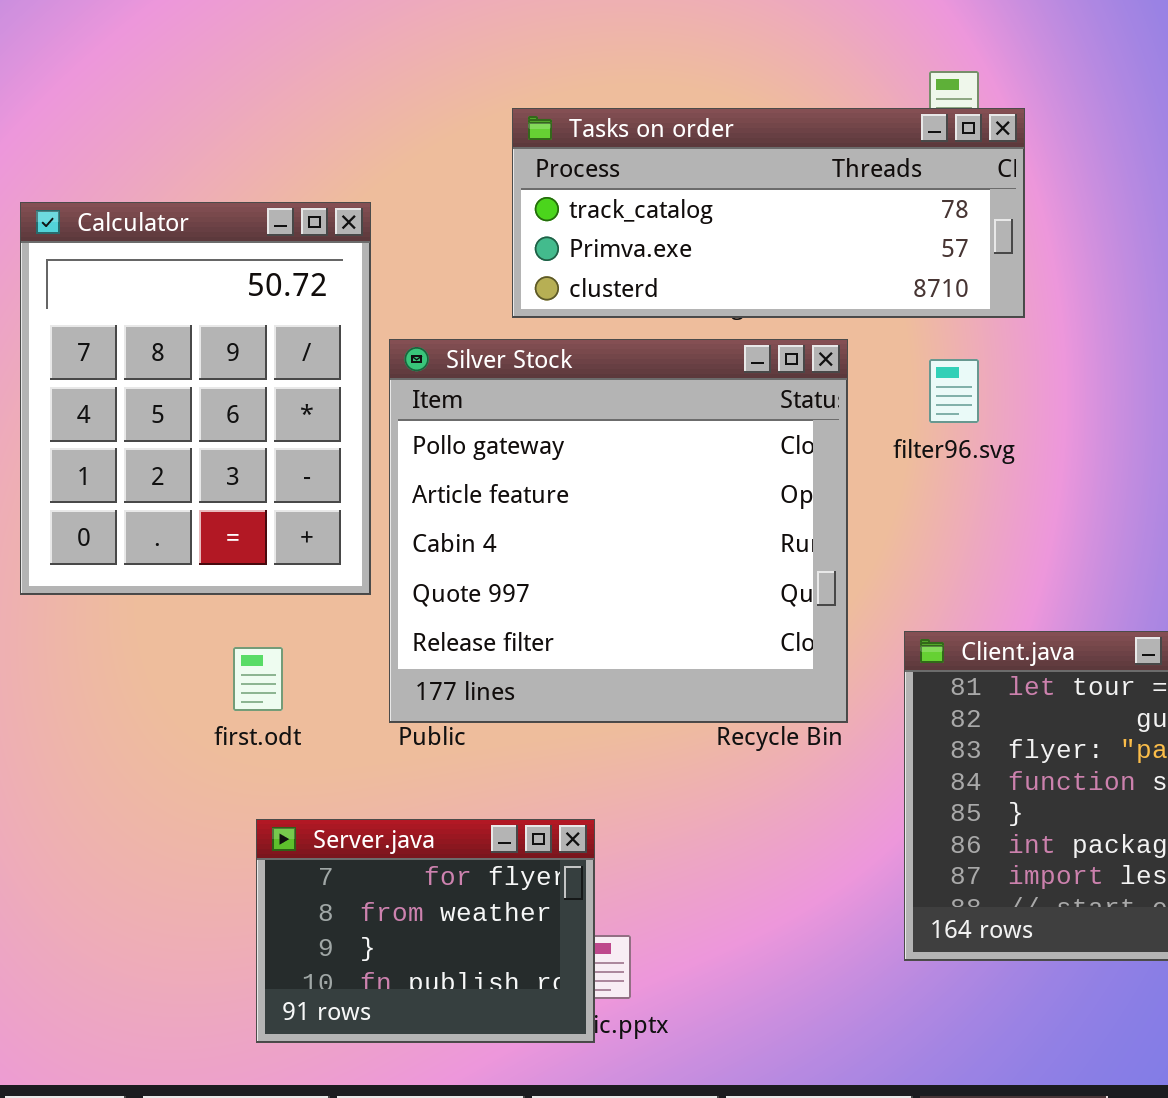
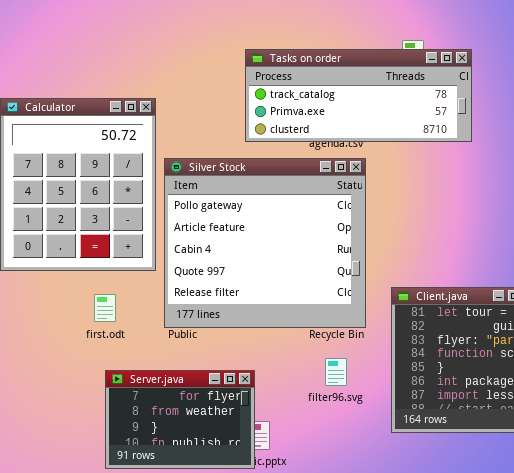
Tasks on order: [512,108,1025,318] -> [245,49,472,142], moved
filter96.svg: [929,359,979,423] -> [325,358,347,386], moved

